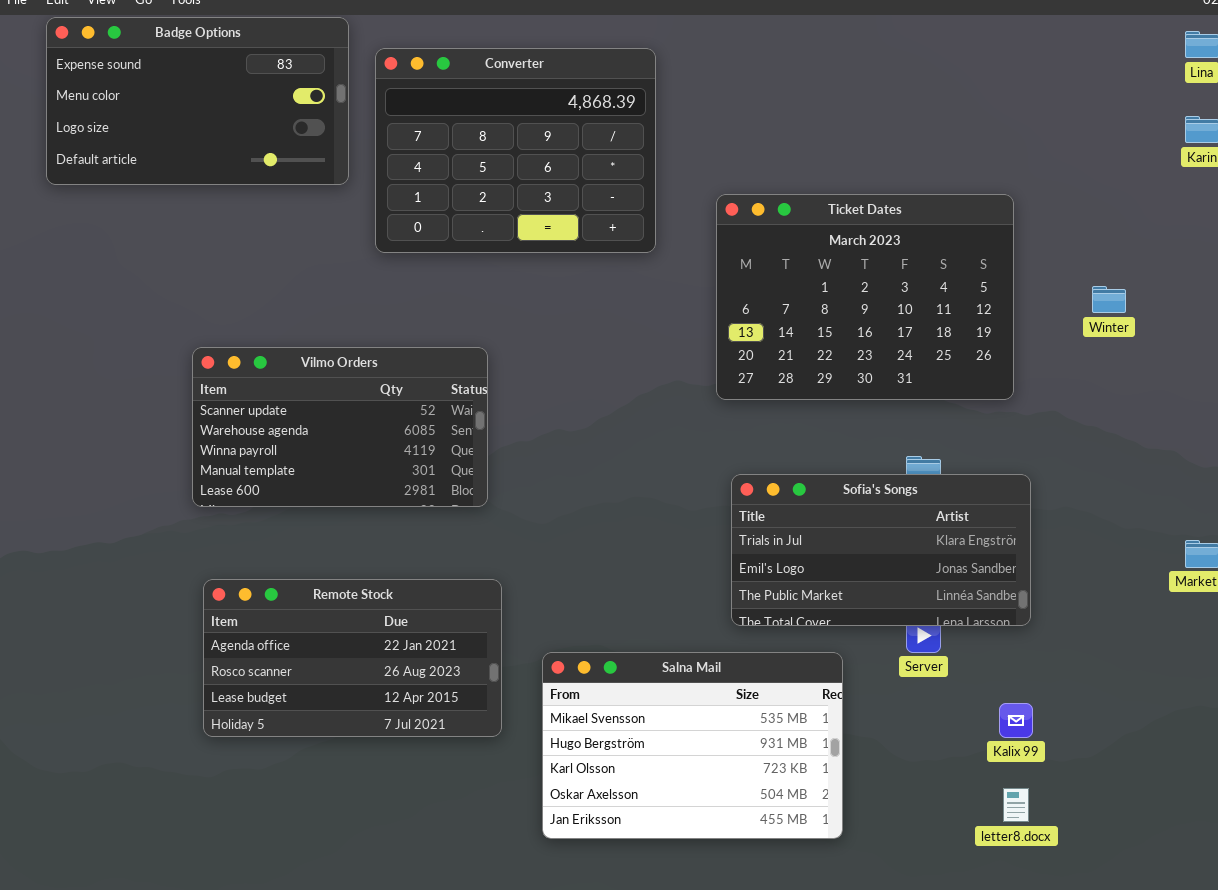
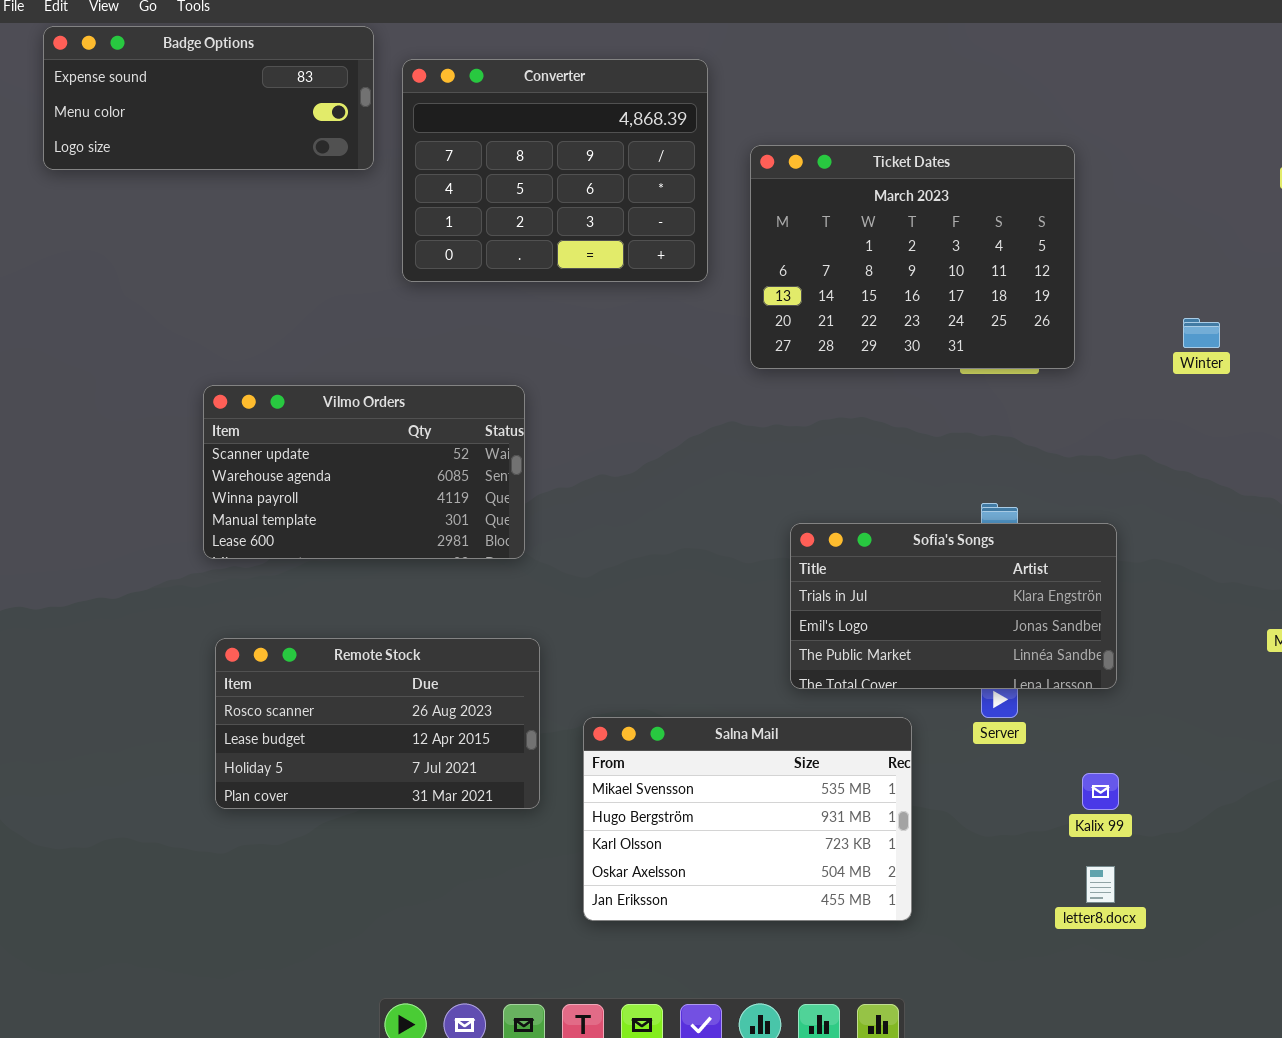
Badge Options: [46,17,349,185] -> [43,26,374,170], resized
Ticket Dates: [716,194,1014,400] -> [750,145,1075,369], moved
Remote Stock: [203,579,502,737] -> [215,638,540,809], scrolled down 1 row

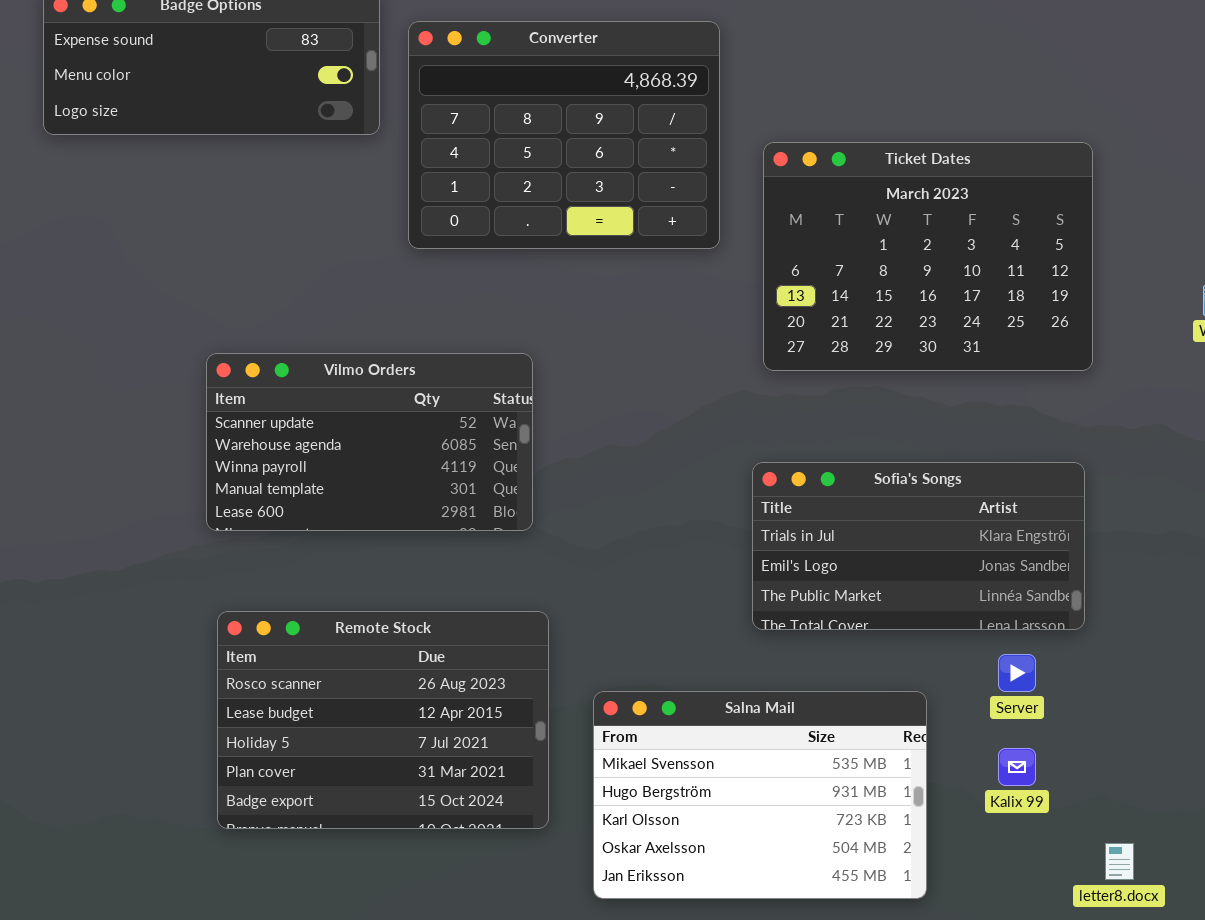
Ticket Dates: [750,145,1075,369] -> [763,142,1093,371], moved
Sofia's Songs: [790,523,1117,689] -> [752,462,1085,630], moved
Remote Stock: [215,638,540,809] -> [217,611,549,829], resized
Kalix 99: [1082,773,1119,810] -> [998,748,1036,786], moved

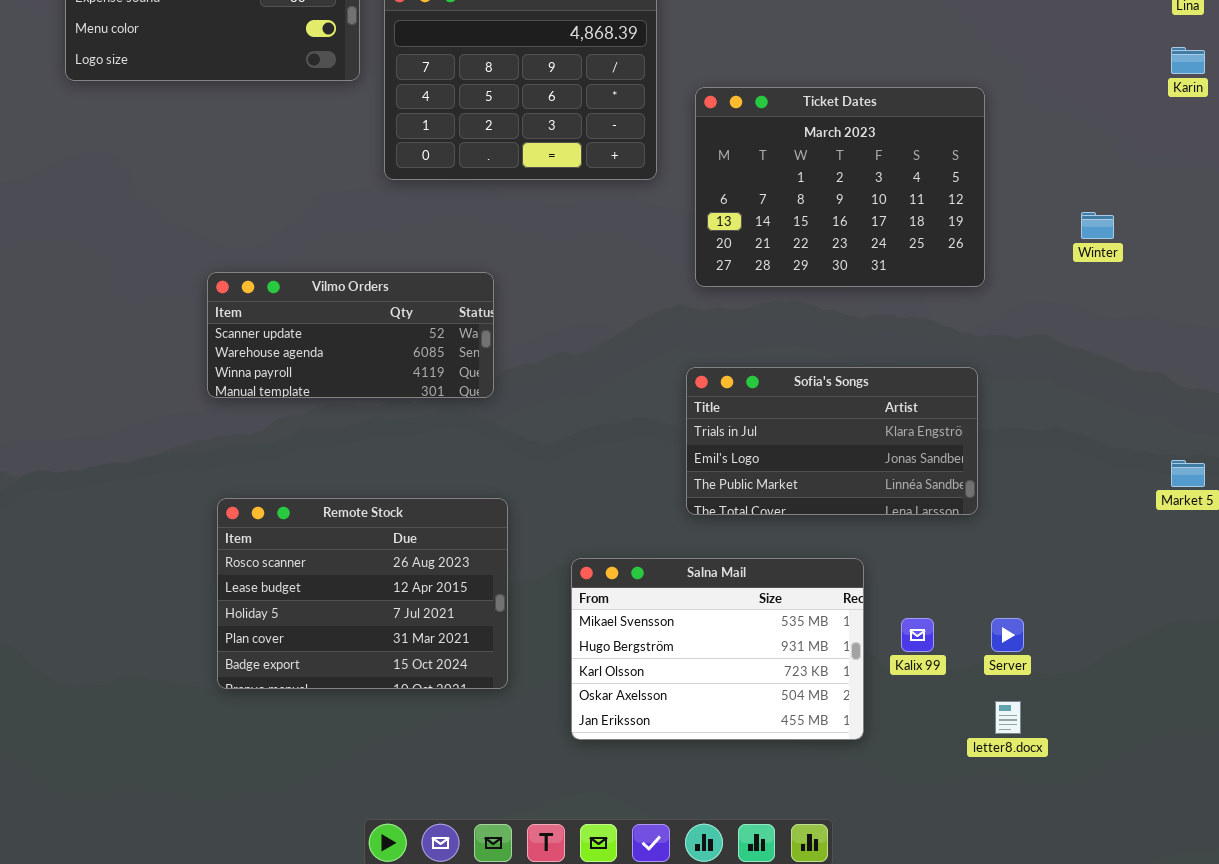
Vilmo Orders: [206,353,533,531] -> [207,272,494,398], resized
Server: [998,654,1036,692] -> [991,618,1024,652], moved
Salna Mail: [593,691,927,899] -> [571,558,864,740], moved

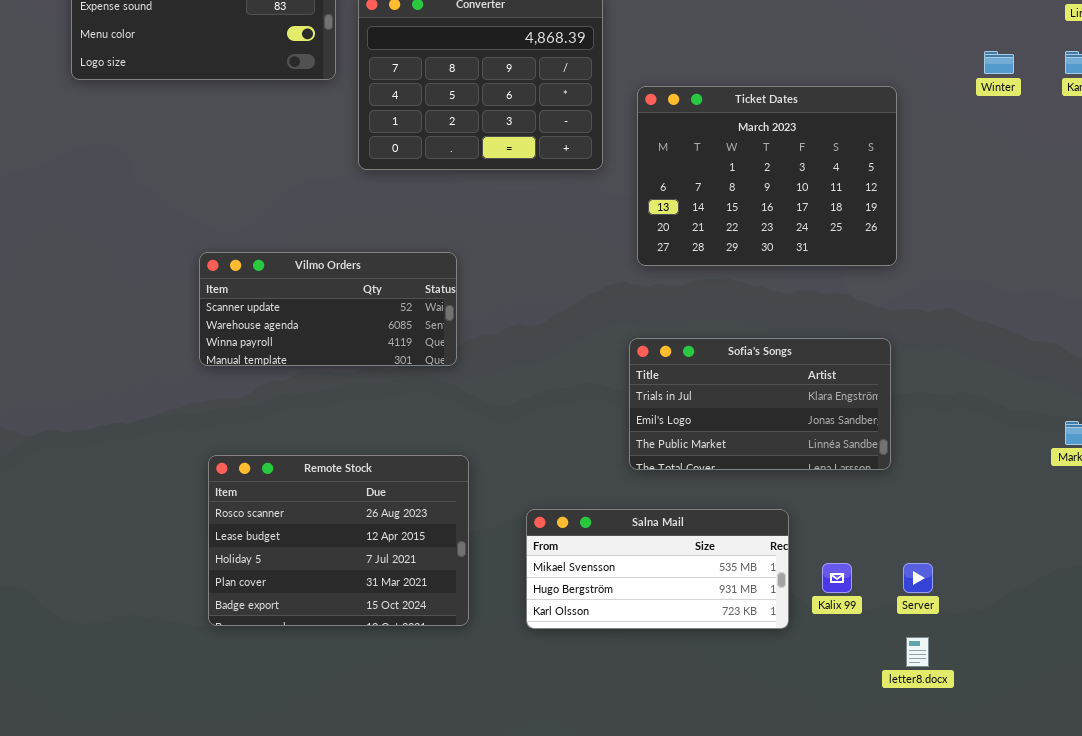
Winter: [1081,212,1114,239] -> [984,51,1014,74], moved
Salna Mail: [571,558,864,740] -> [526,509,789,629], resized

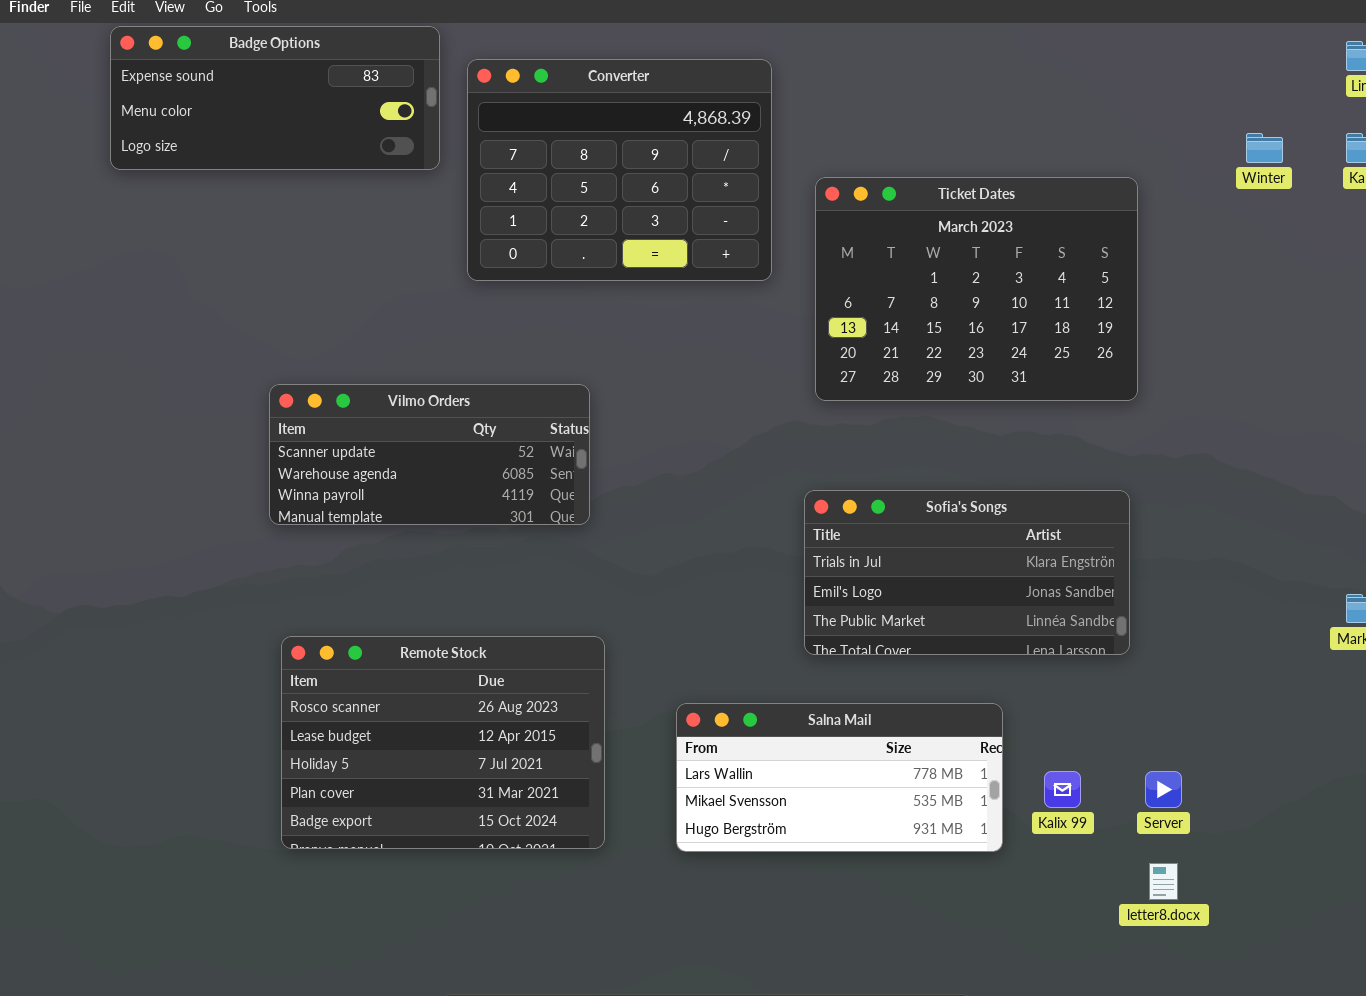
Salna Mail: [526,509,789,629] -> [676,703,1003,852], scrolled up 1 row

